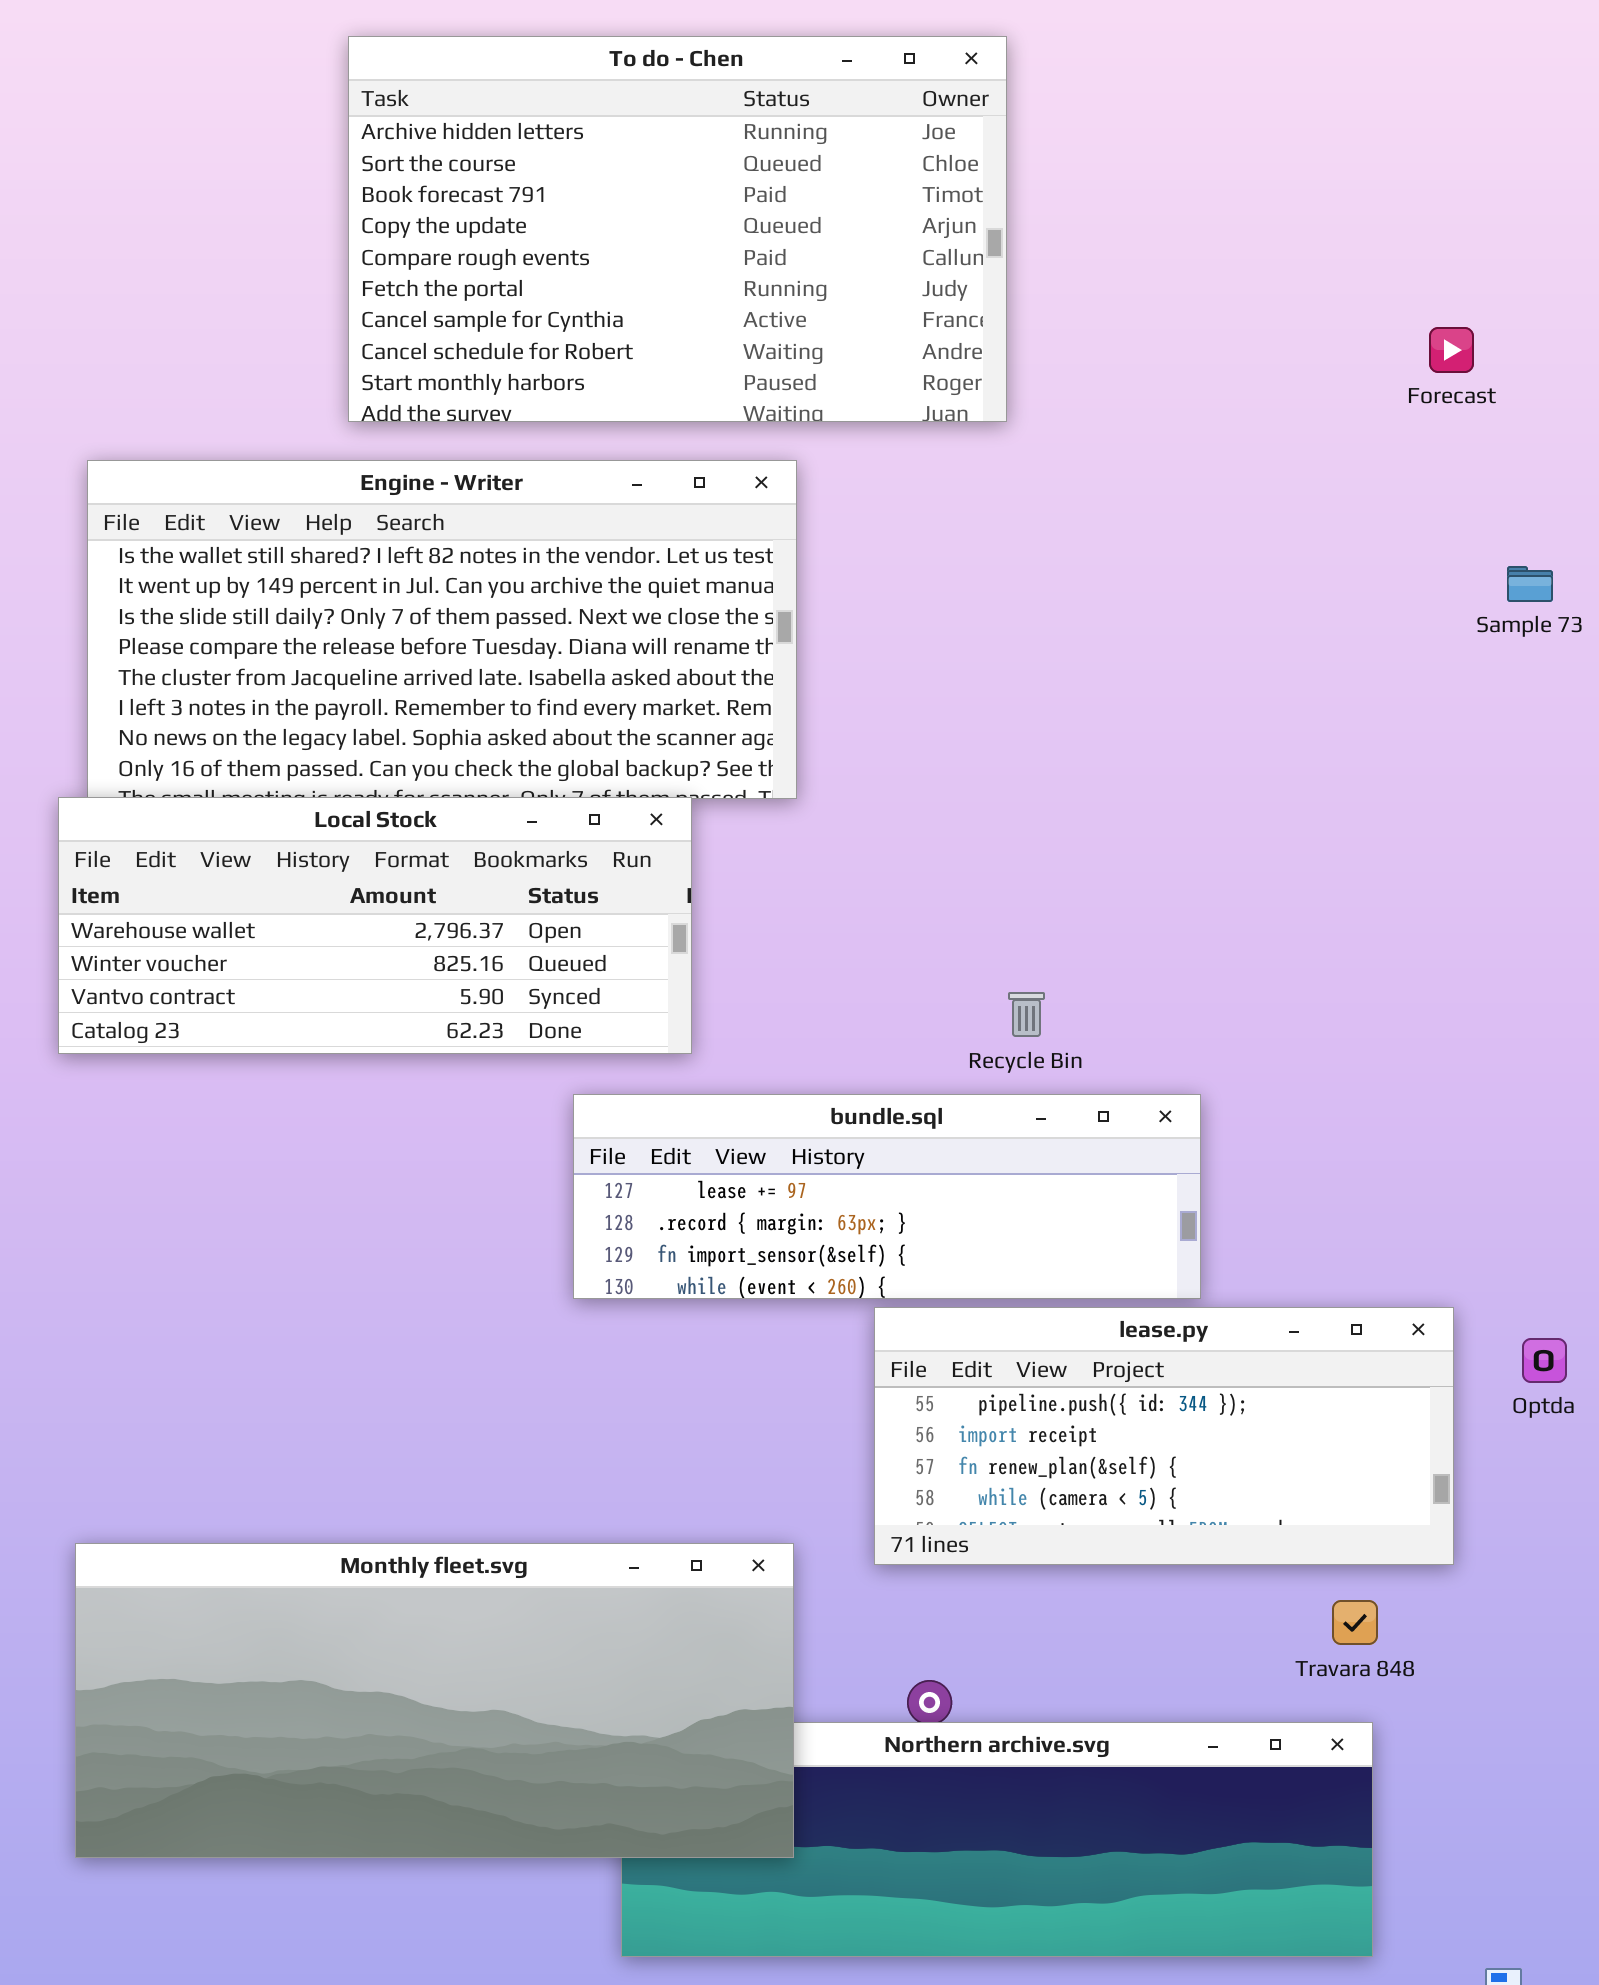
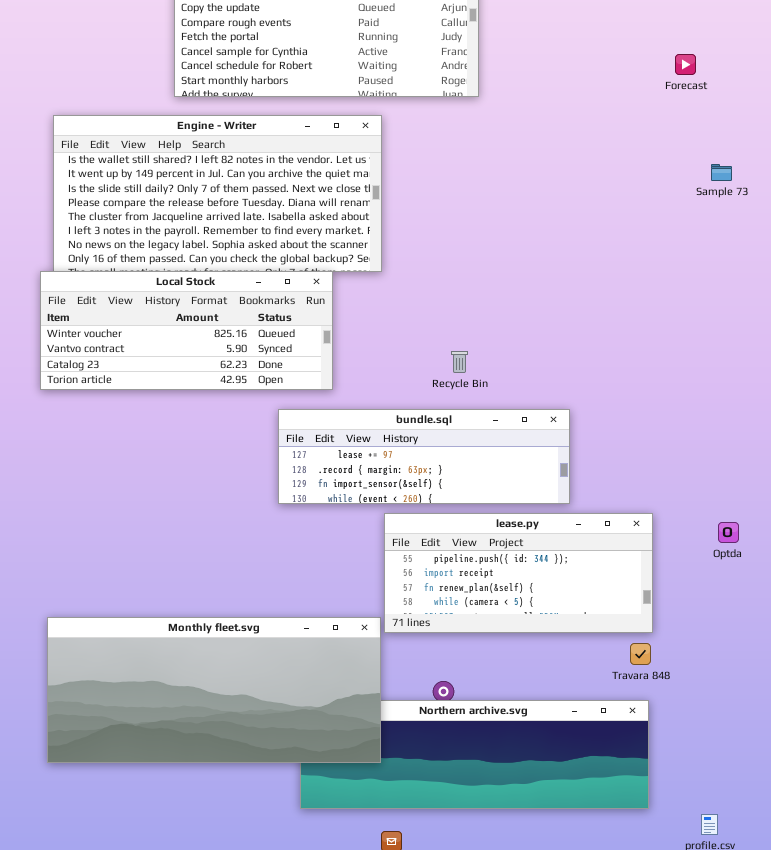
Local Stock: [58,797,692,1054] -> [40,271,333,390], scrolled down 1 row
Recycle Bin: [1008,992,1045,1037] -> [451,351,468,373], moved
lease.py: [874,1307,1454,1565] -> [384,513,653,633], moved

